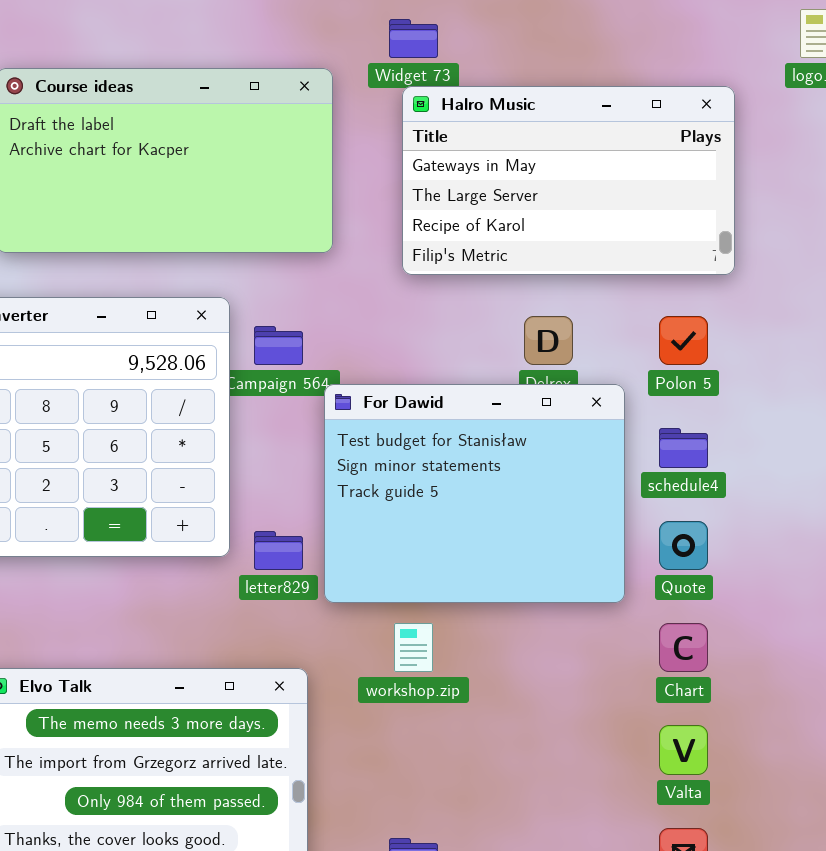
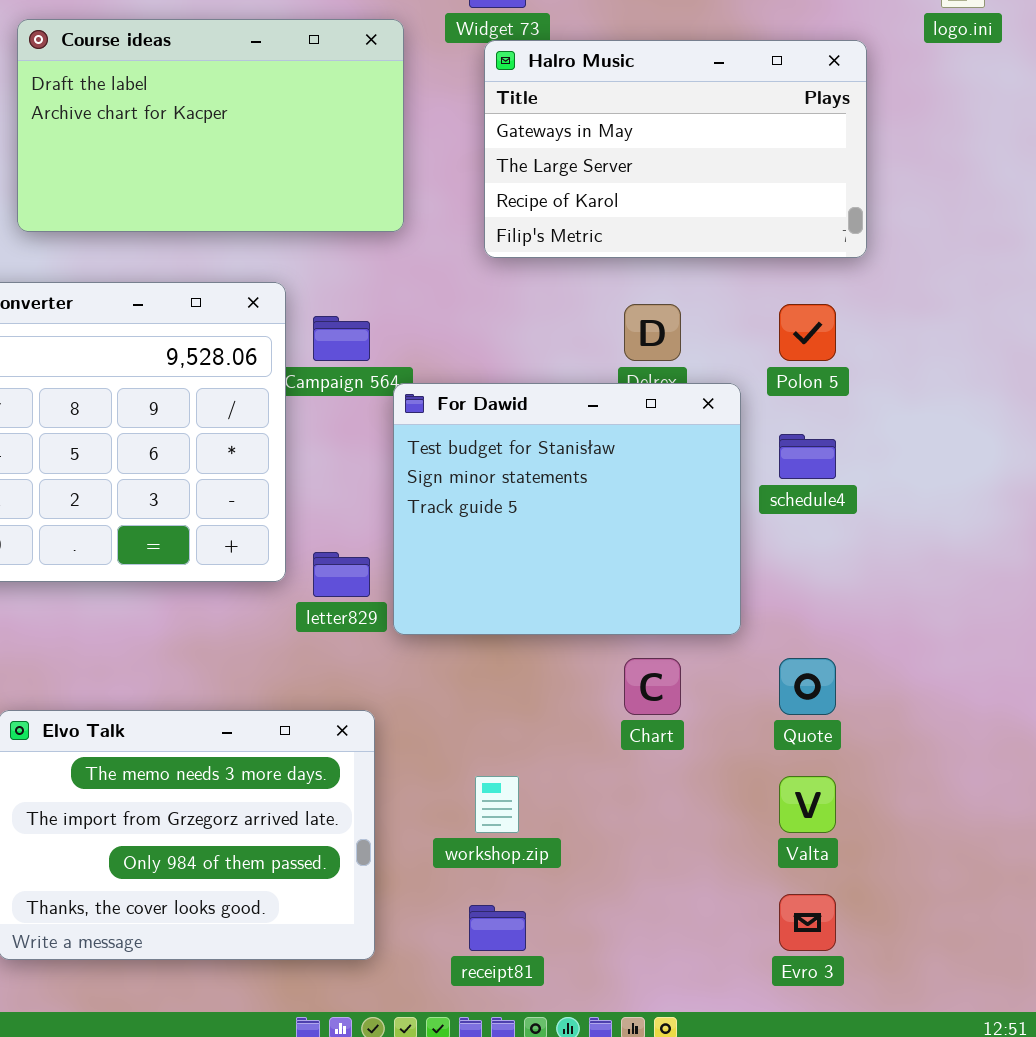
Quote: [659,521,708,570] -> [779,658,836,715], moved
workshop.zip: [394,623,433,672] -> [475,776,519,833], moved
Chart: [659,623,708,672] -> [624,658,681,715], moved

